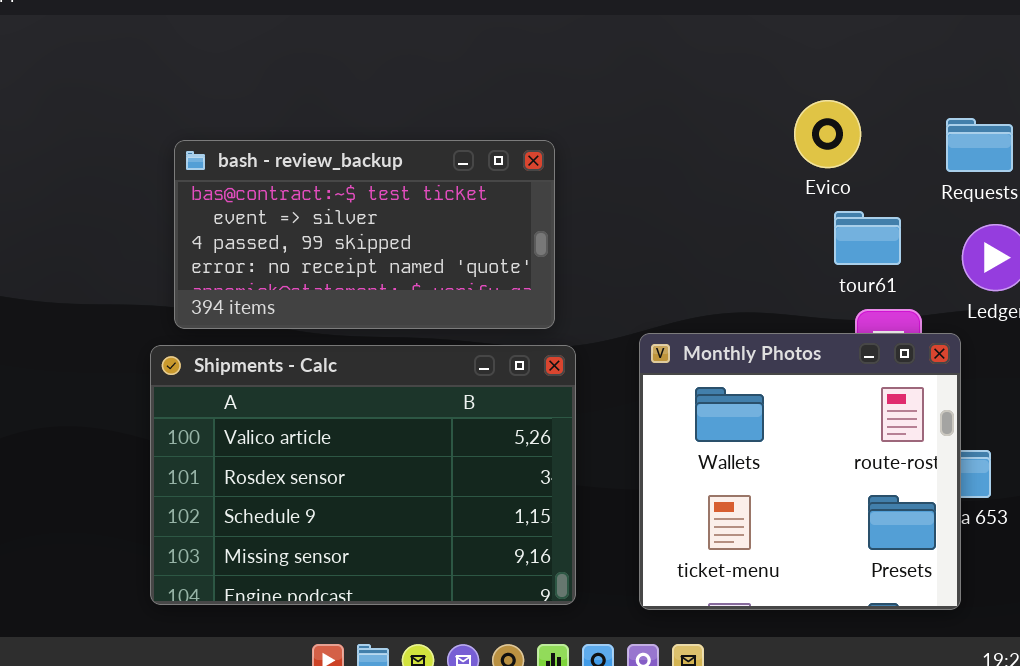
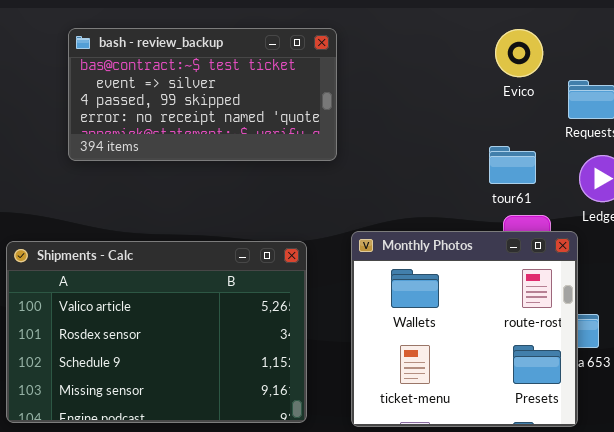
Evico: [794,100,861,168] -> [495,29,543,77], moved
bash - review_backup: [174,140,555,329] -> [68,28,337,161], moved

